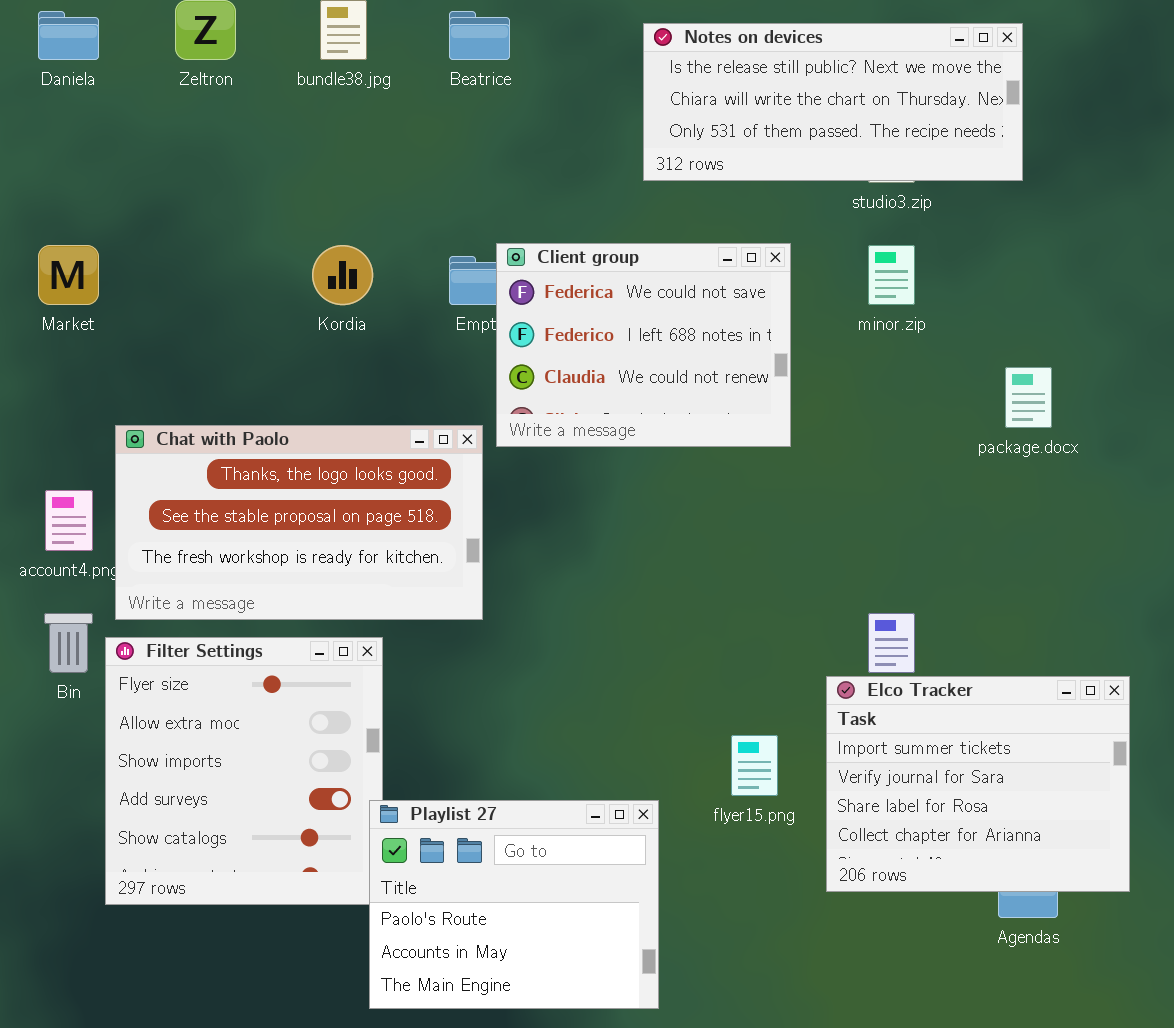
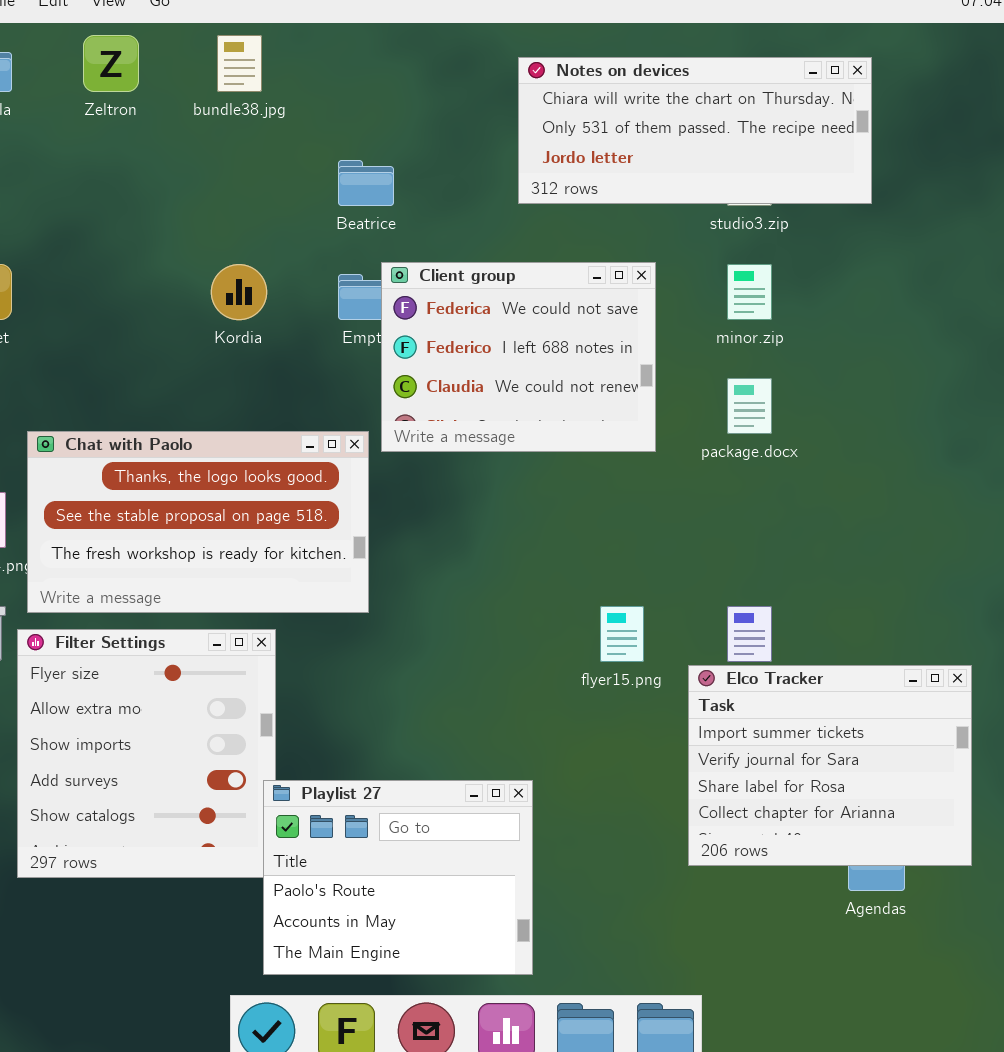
Beatrice: [449,11,510,60] -> [338,160,394,206], moved
Notes on devices: [643,23,1023,181] -> [518,57,872,204], scrolled down 1 row
package.docx: [1005,367,1052,428] -> [727,378,772,434], moved
flyer15.png: [731,735,778,796] -> [600,606,644,662], moved

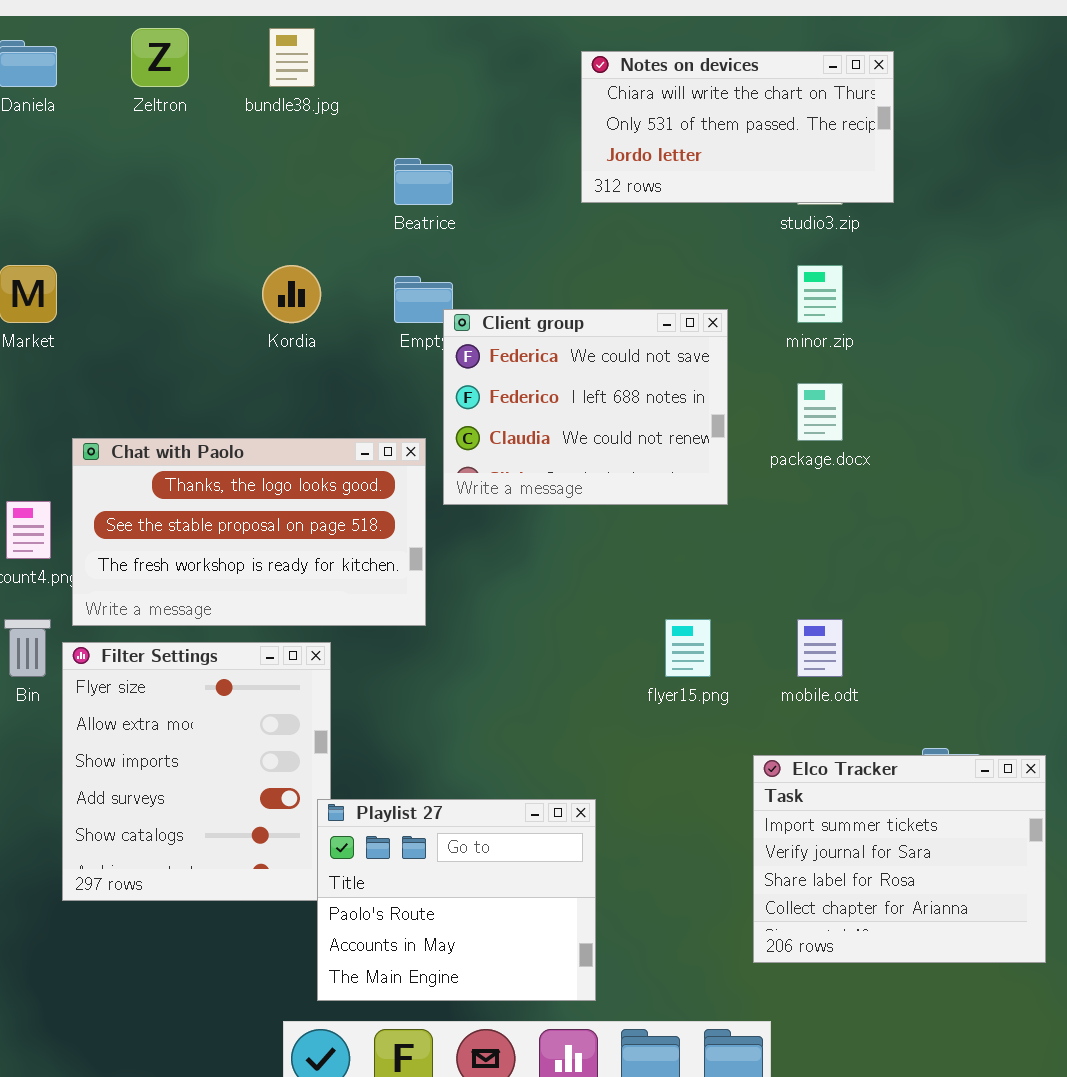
Notes on devices: [518,57,872,204] -> [581,51,894,203], resized
Client group: [381,262,656,452] -> [443,309,728,505], moved
Elco Tracker: [688,665,972,866] -> [753,755,1046,963], moved

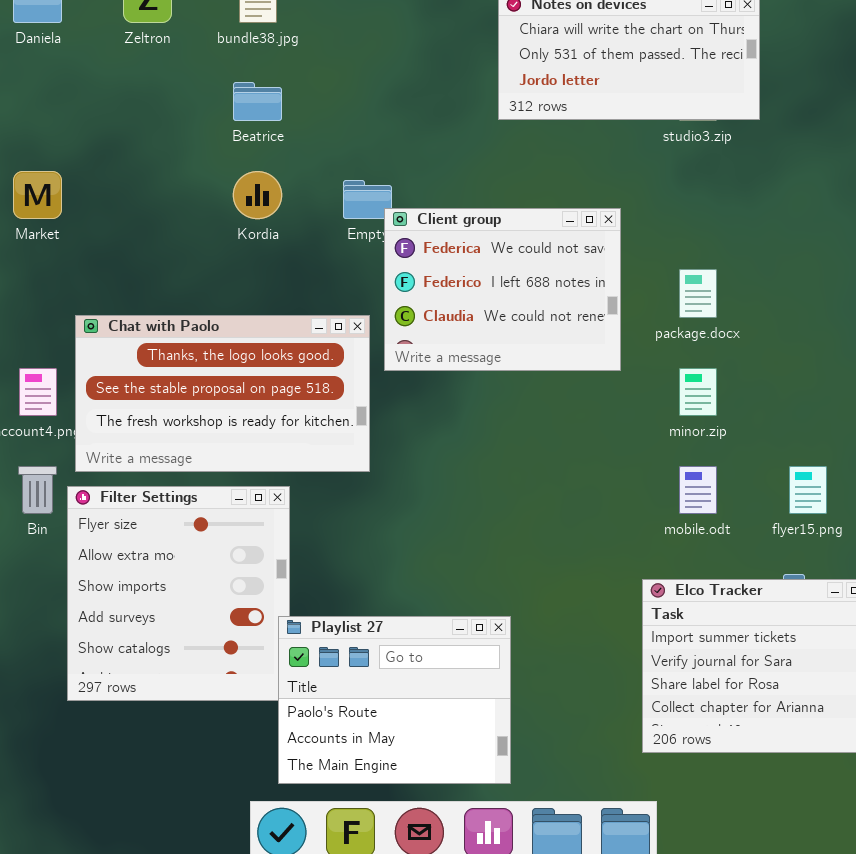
Beatrice: [394,158,453,205] -> [233,82,282,121], moved
minor.zip: [797,265,843,323] -> [679,368,717,416], moved
flyer15.png: [665,619,711,677] -> [789,466,827,514], moved

